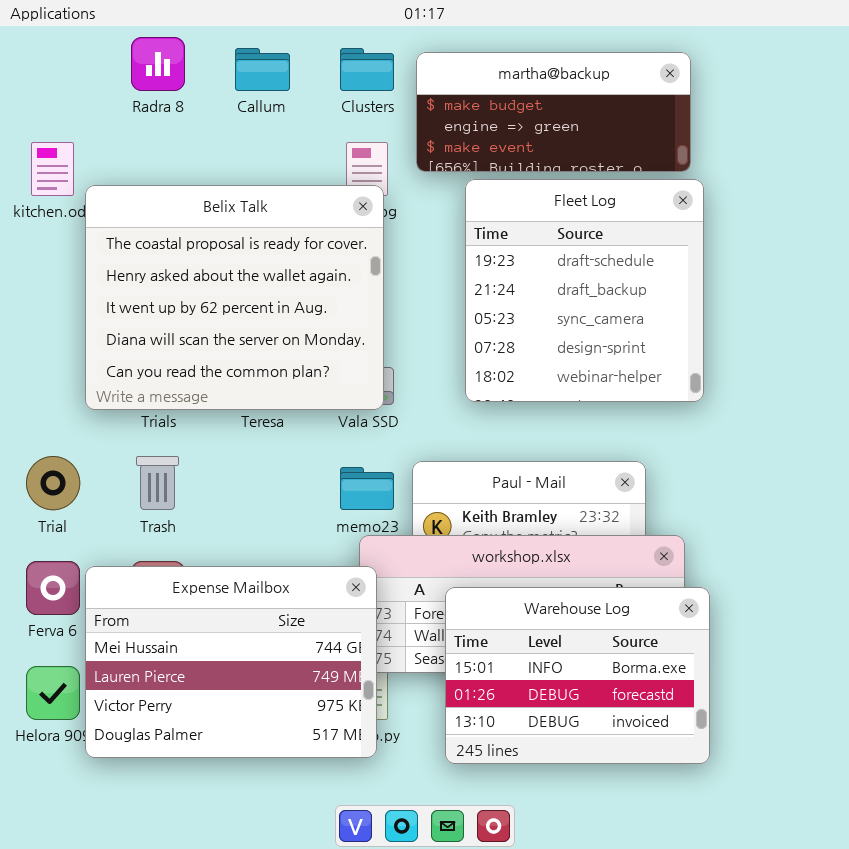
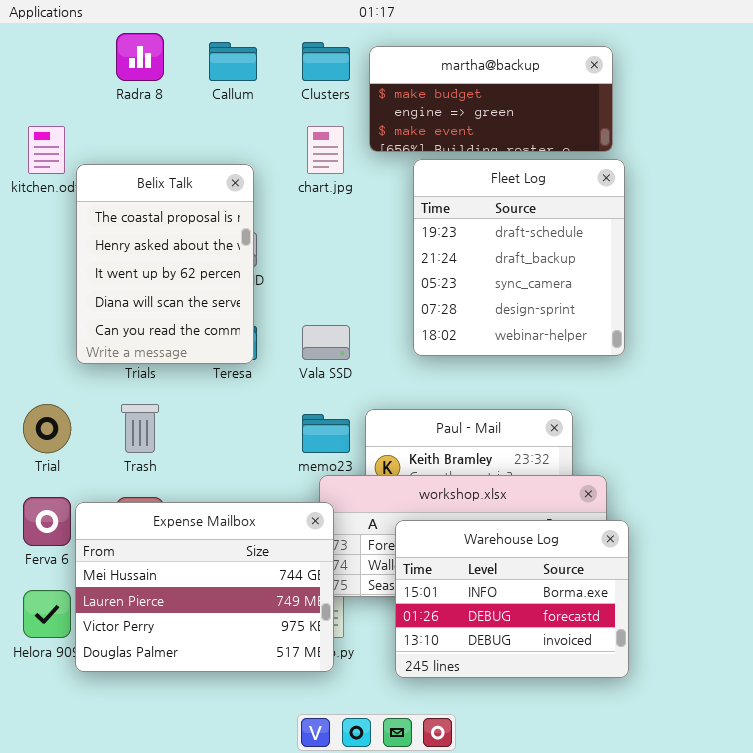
Belix Talk: [85,185,384,410] -> [76,164,254,364], resized

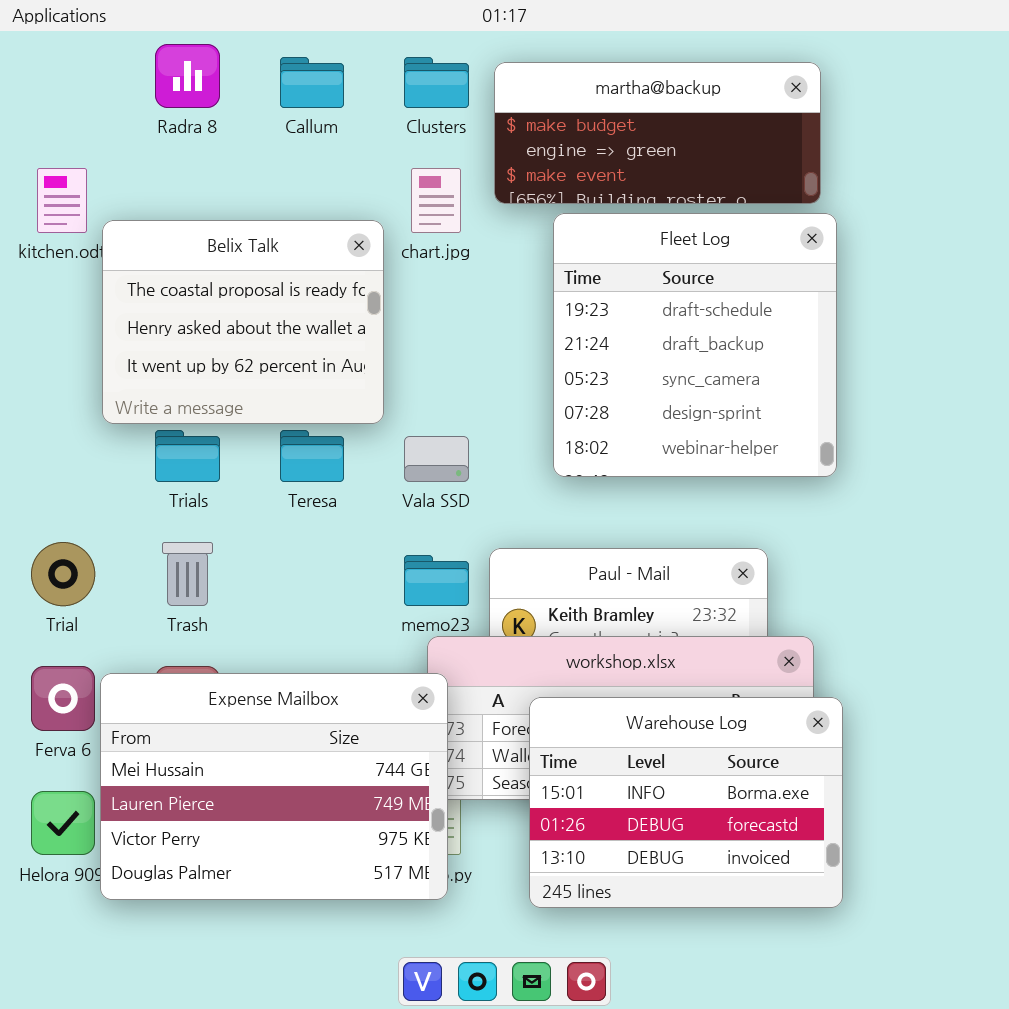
Belix Talk: [76,164,254,364] -> [102,220,384,424], resized

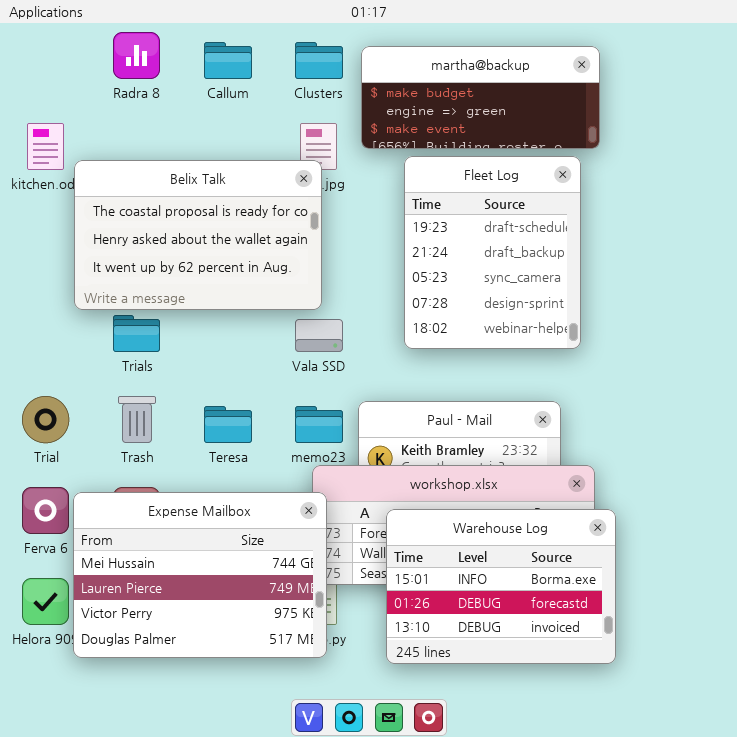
Fleet Log: [553,213,837,477] -> [404,156,581,349], resized
Belix Talk: [102,220,384,424] -> [74,160,322,310], resized
Teresa: [280,430,344,482] -> [204,406,252,443], moved

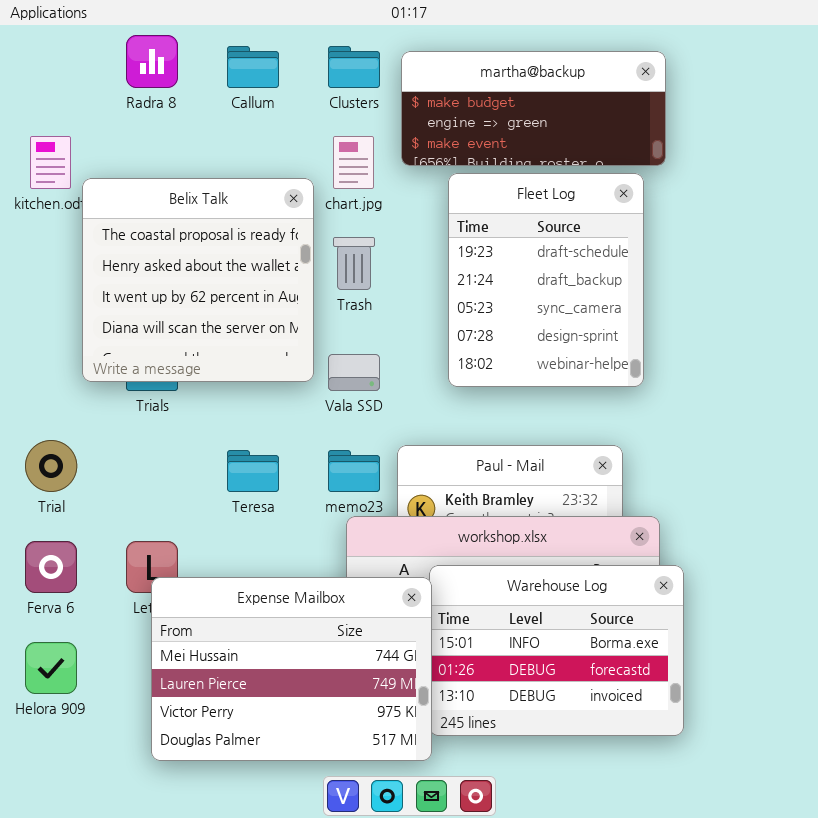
Belix Talk: [74,160,322,310] -> [82,178,314,382], resized
Trash: [118,396,156,443] -> [333,237,375,290], moved
Expense Mailbox: [73,492,327,658] -> [151,577,432,761], moved

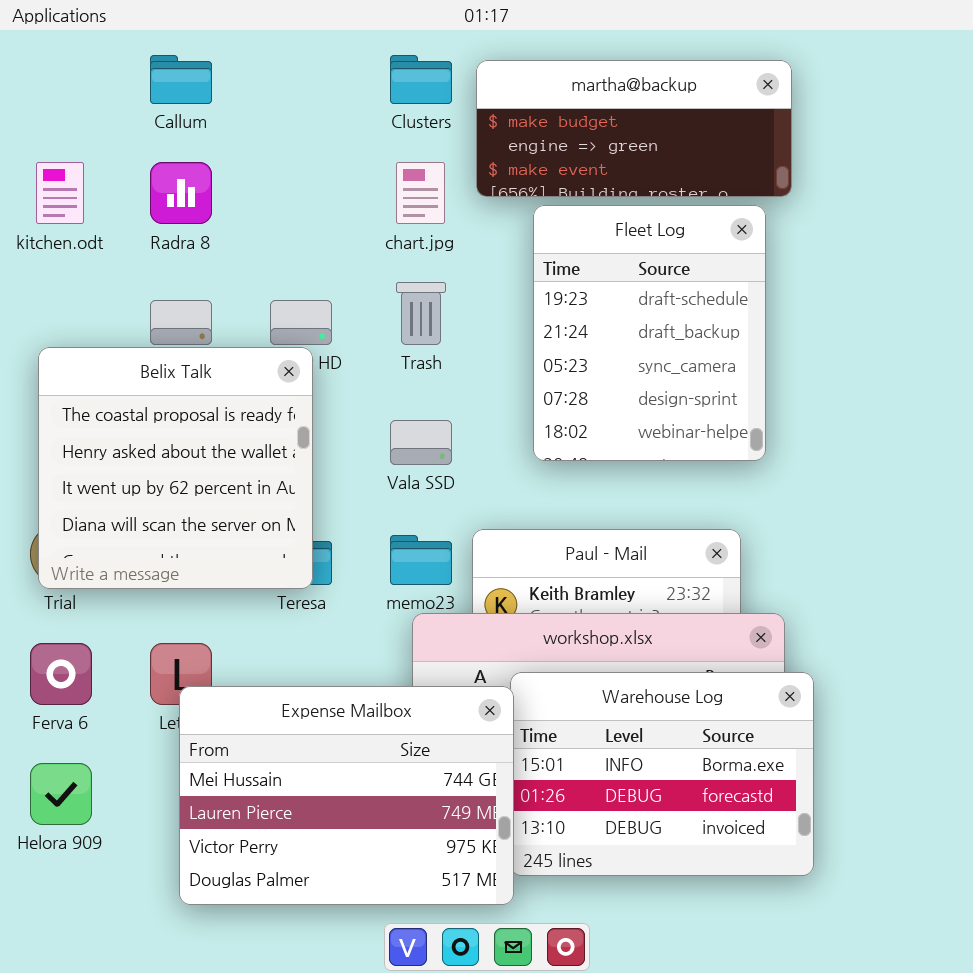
Radra 8: [126,35,178,88] -> [150,162,212,224], moved
Callum: [227,46,279,88] -> [150,55,212,104], moved
Belix Talk: [82,178,314,382] -> [38,347,313,589], moved

